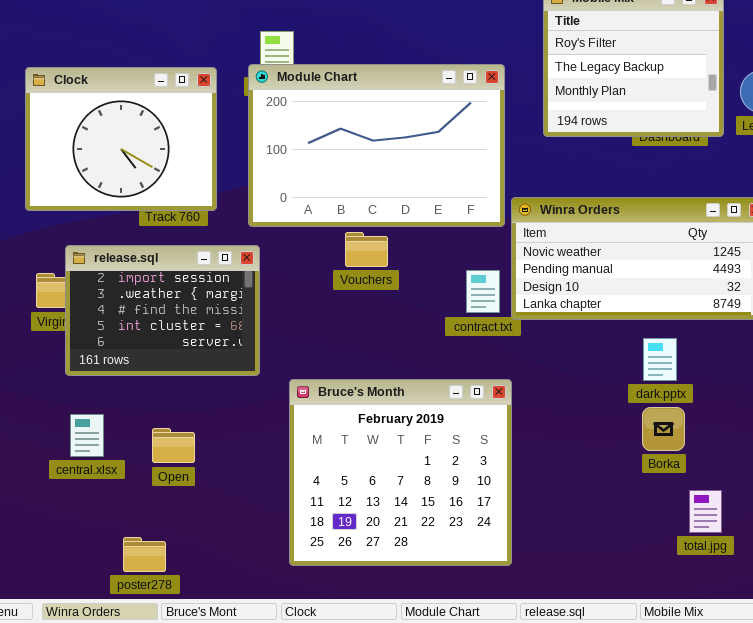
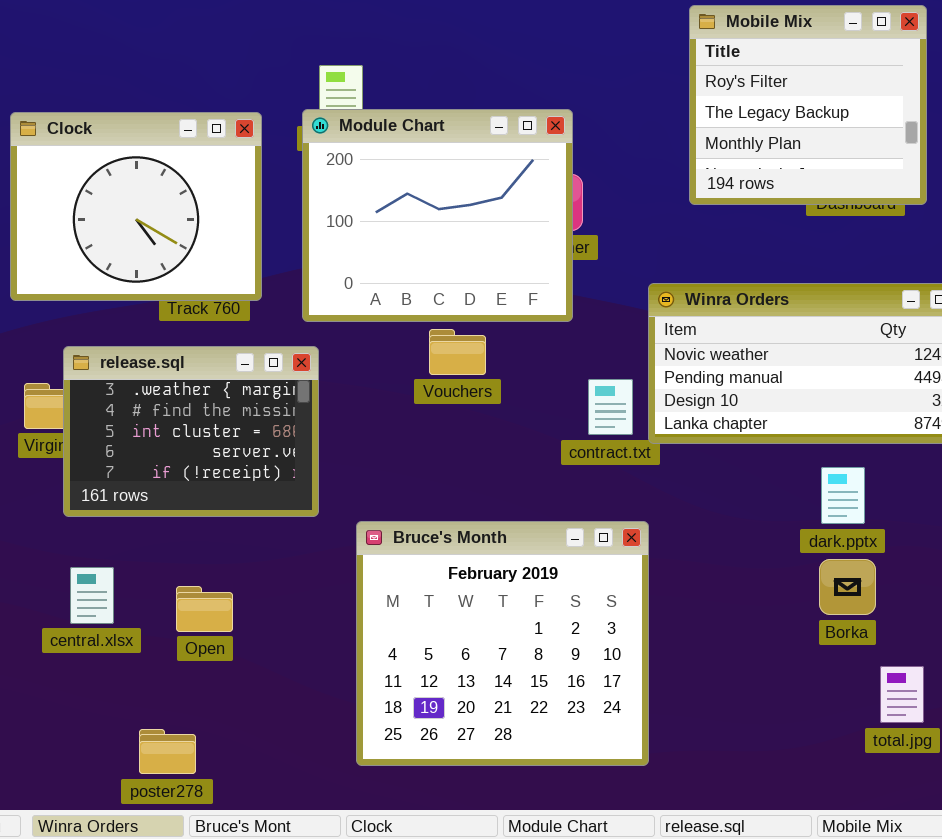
Module Chart: [248,64,505,227] -> [302,109,573,322], resized
release.sql: [65,245,260,376] -> [63,346,319,517], scrolled down 1 row

